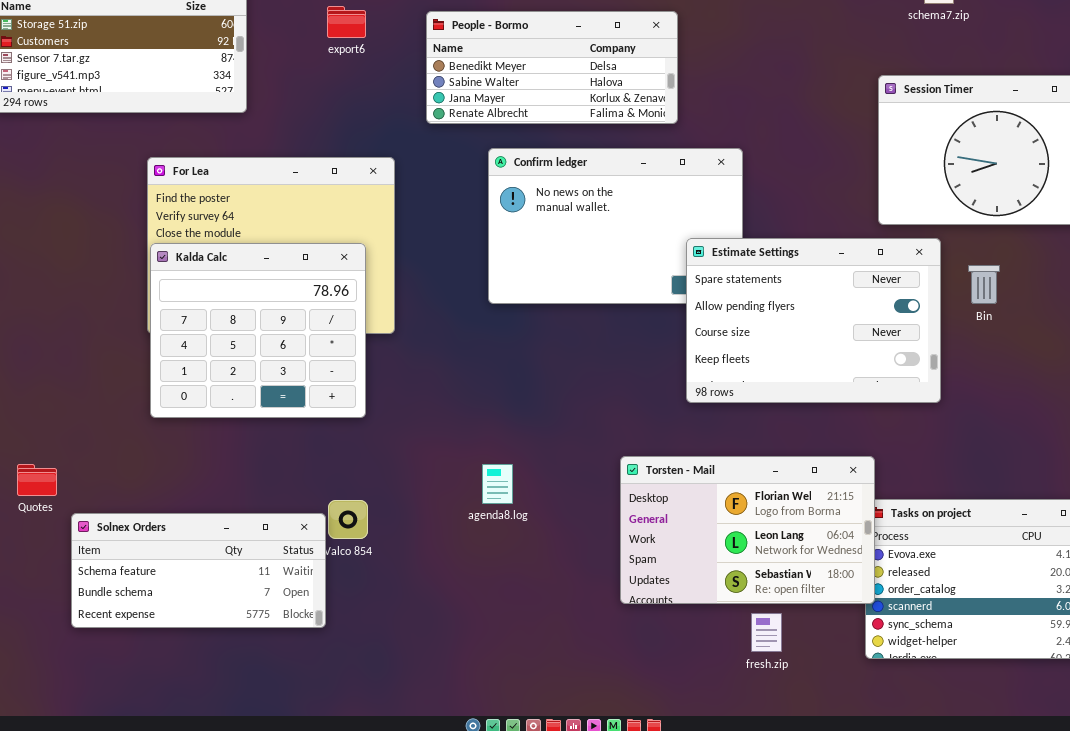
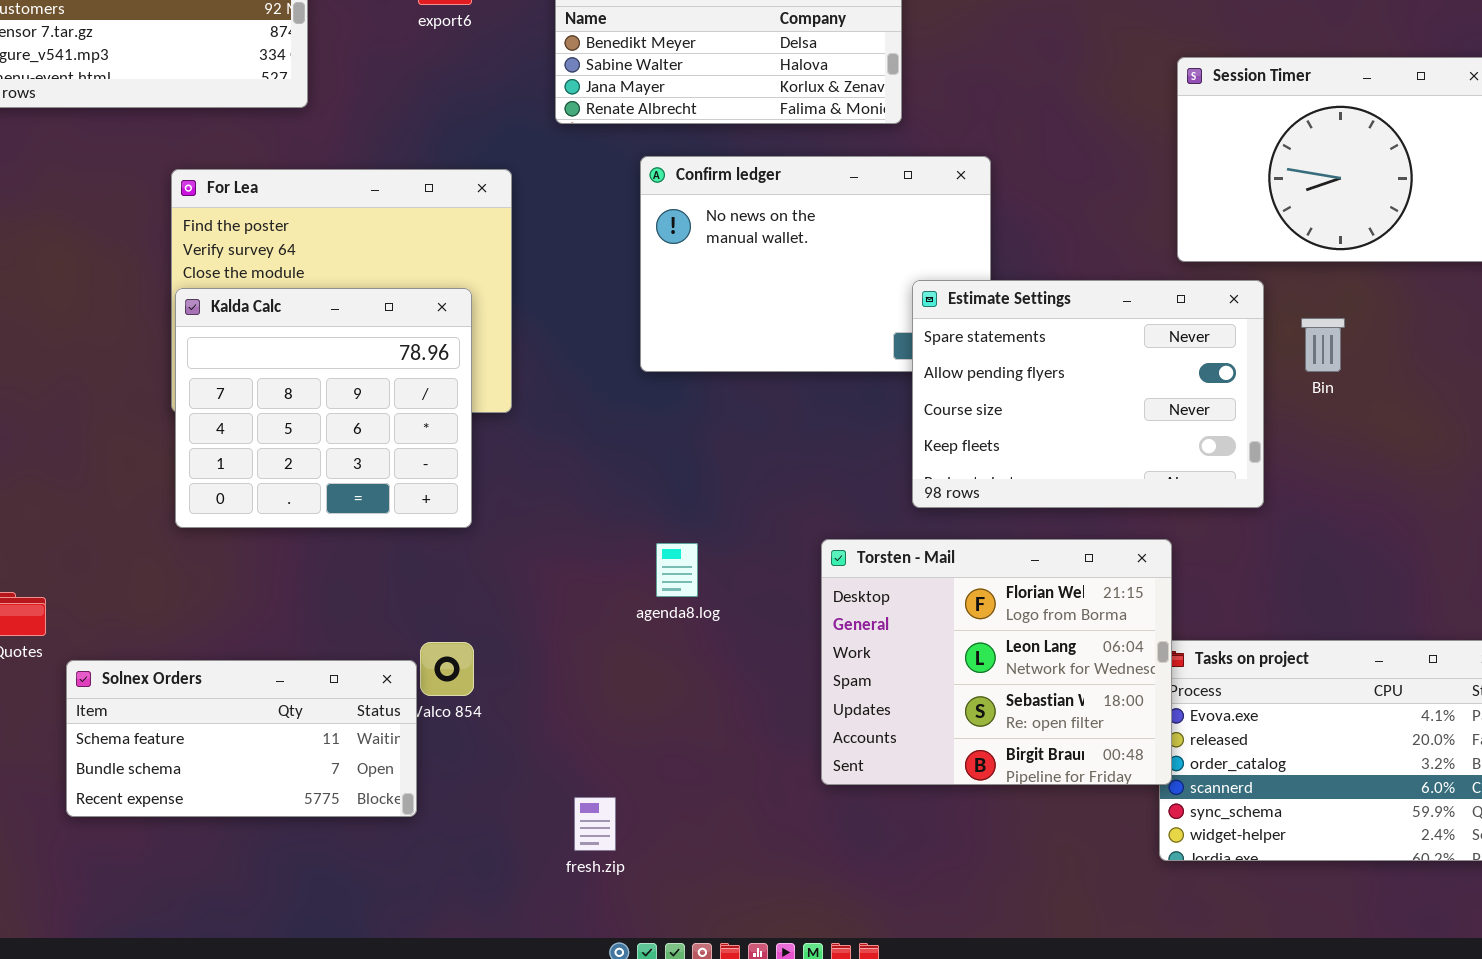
Torsten - Mail: [620,456,875,604] -> [821,539,1172,785], resized
agenda8.log: [482,464,513,504] -> [656,543,698,597], moved
fresh.zip: [751,613,782,652] -> [574,797,616,851], moved

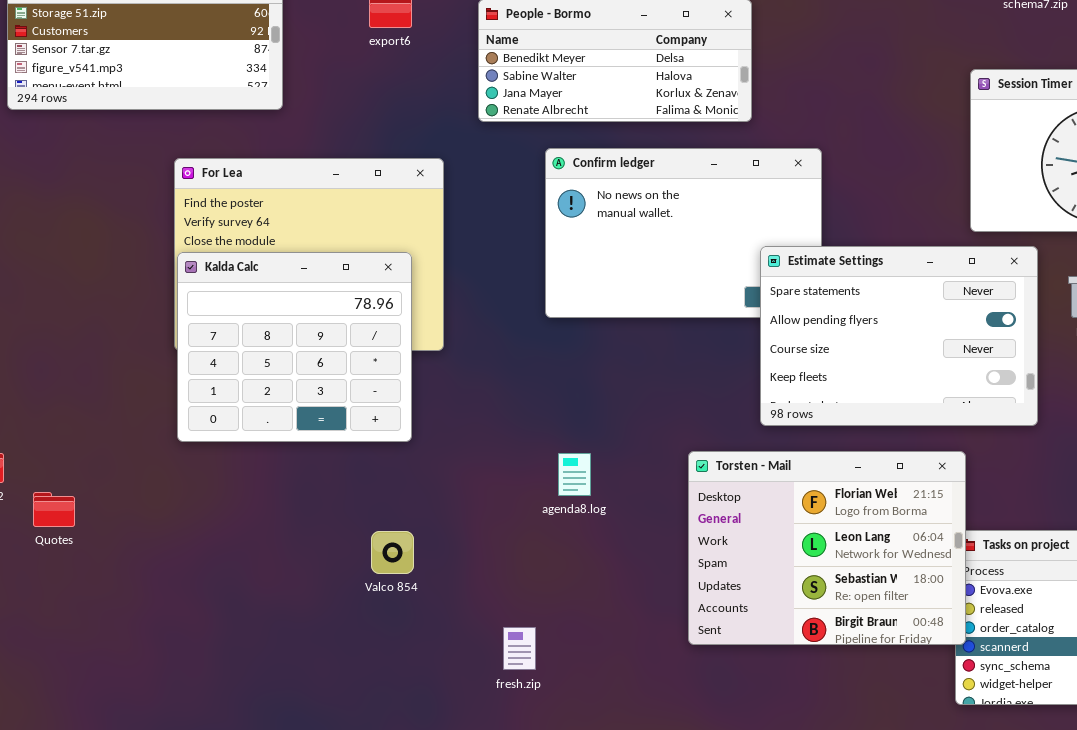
Solnex Orders: [66,660,417,817] -> none, closed
fresh.zip: [574,797,616,851] -> [503,627,536,670], moved

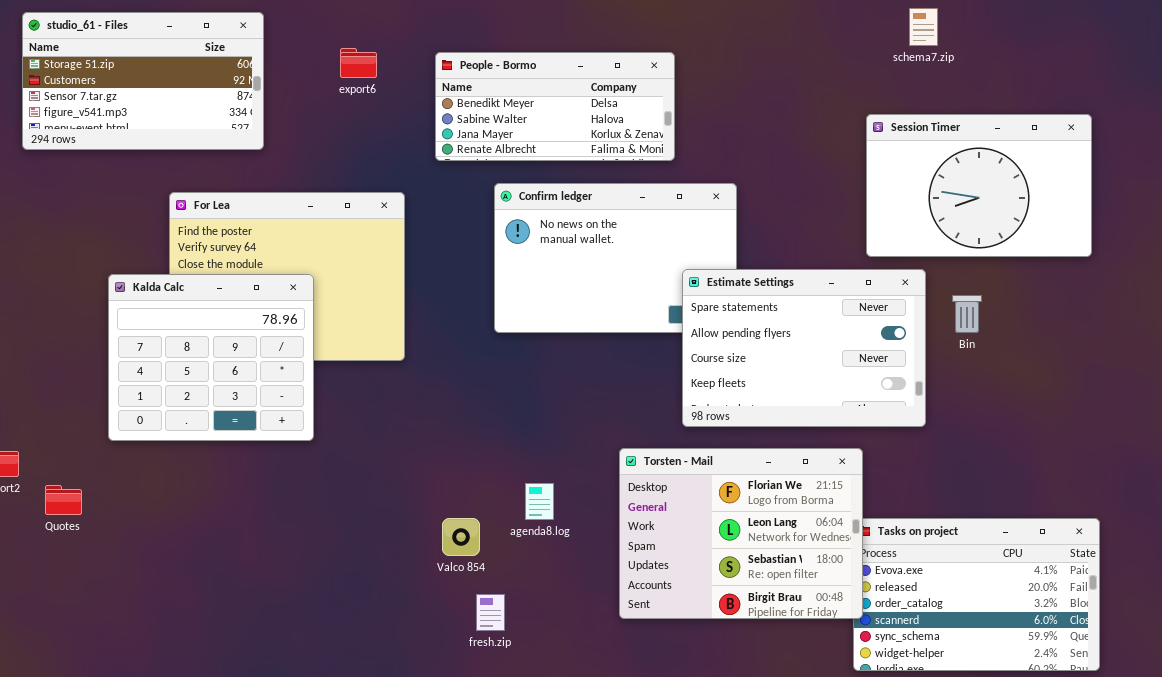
Kalda Calc: [177,252,412,442] -> [108,274,314,441], moved
agenda8.log: [558,453,591,496] -> [525,483,554,520], moved
Valco 854: [371,531,414,574] -> [442,518,480,556], moved
fresh.zip: [503,627,536,670] -> [476,594,505,631], moved

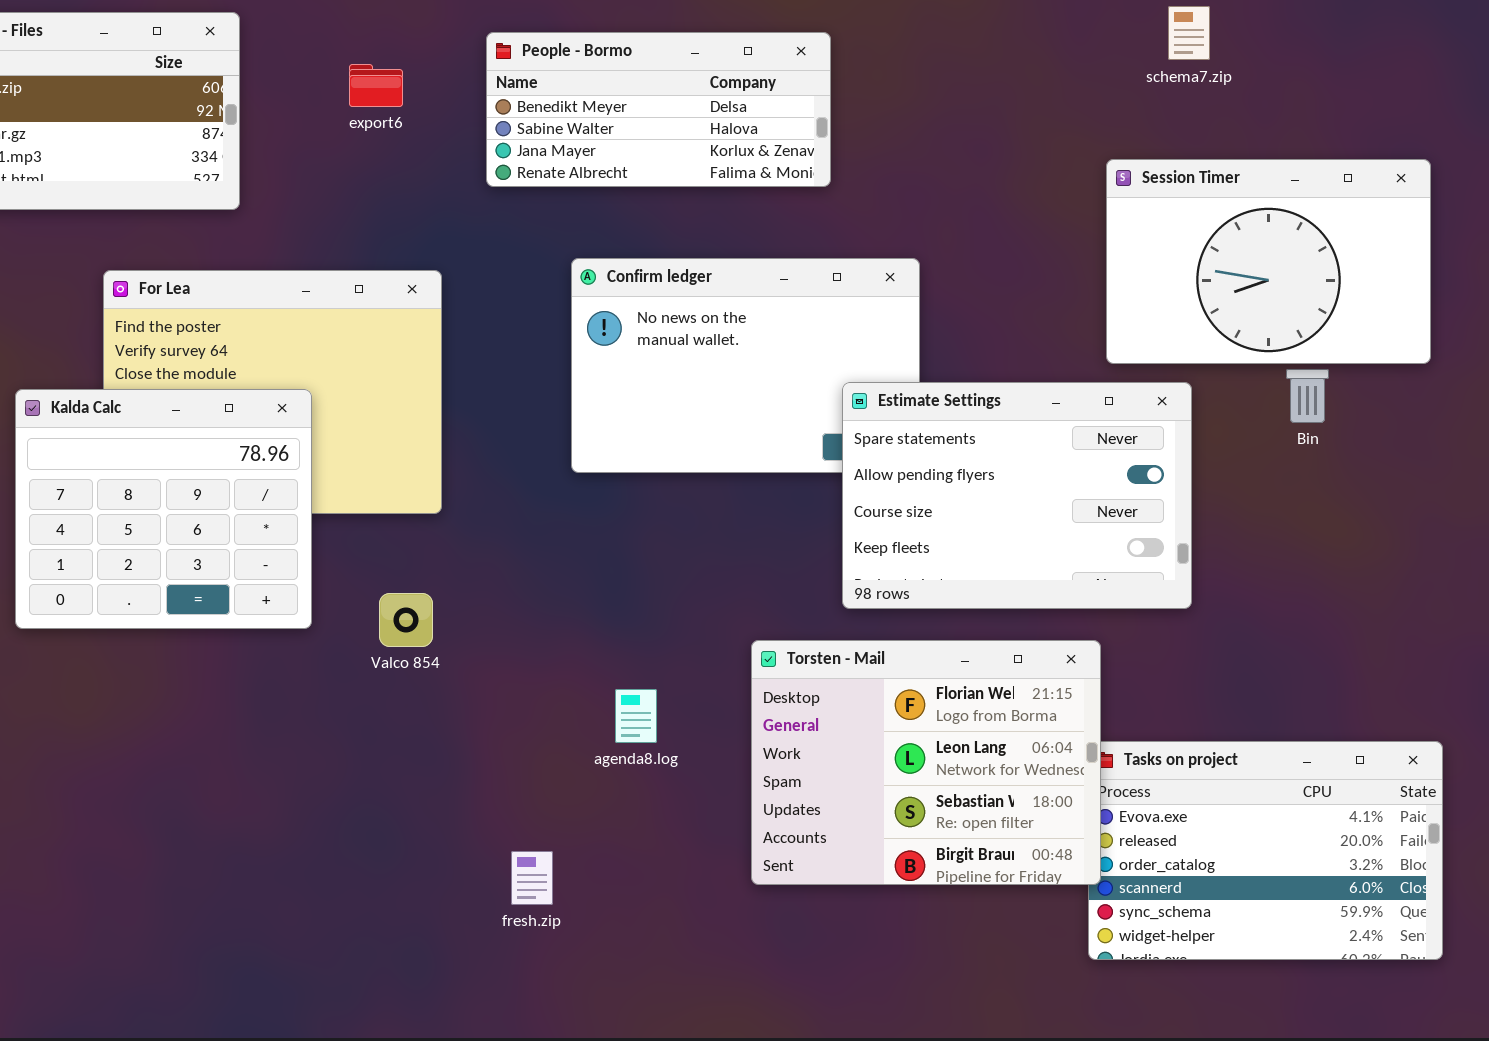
People - Bormo: [435,52,675,161] -> [486,32,831,187], moved
Bin: [952,295,982,333] -> [1286,369,1329,423], moved
Valco 854: [442,518,480,556] -> [379,593,433,647], moved
fresh.zip: [476,594,505,631] -> [511,851,553,905], moved

